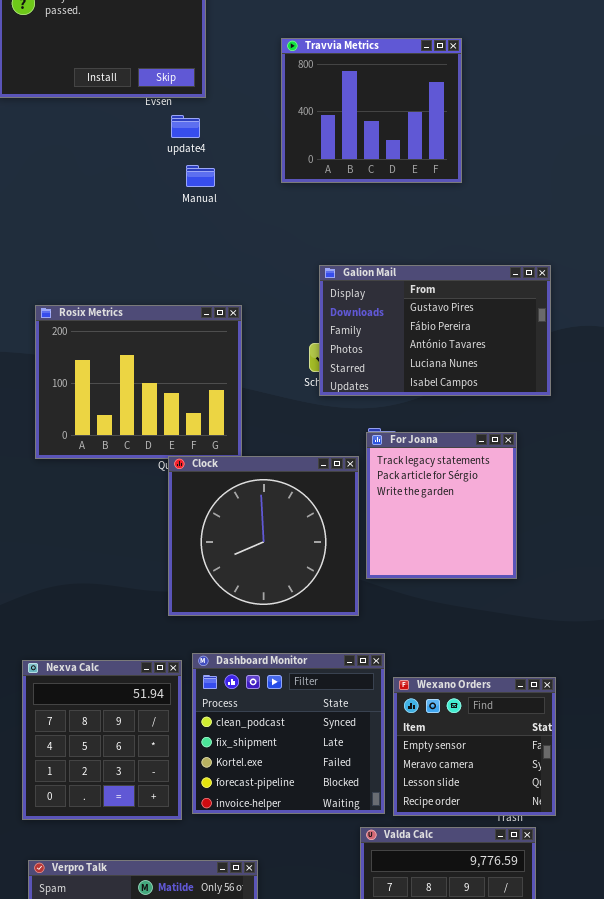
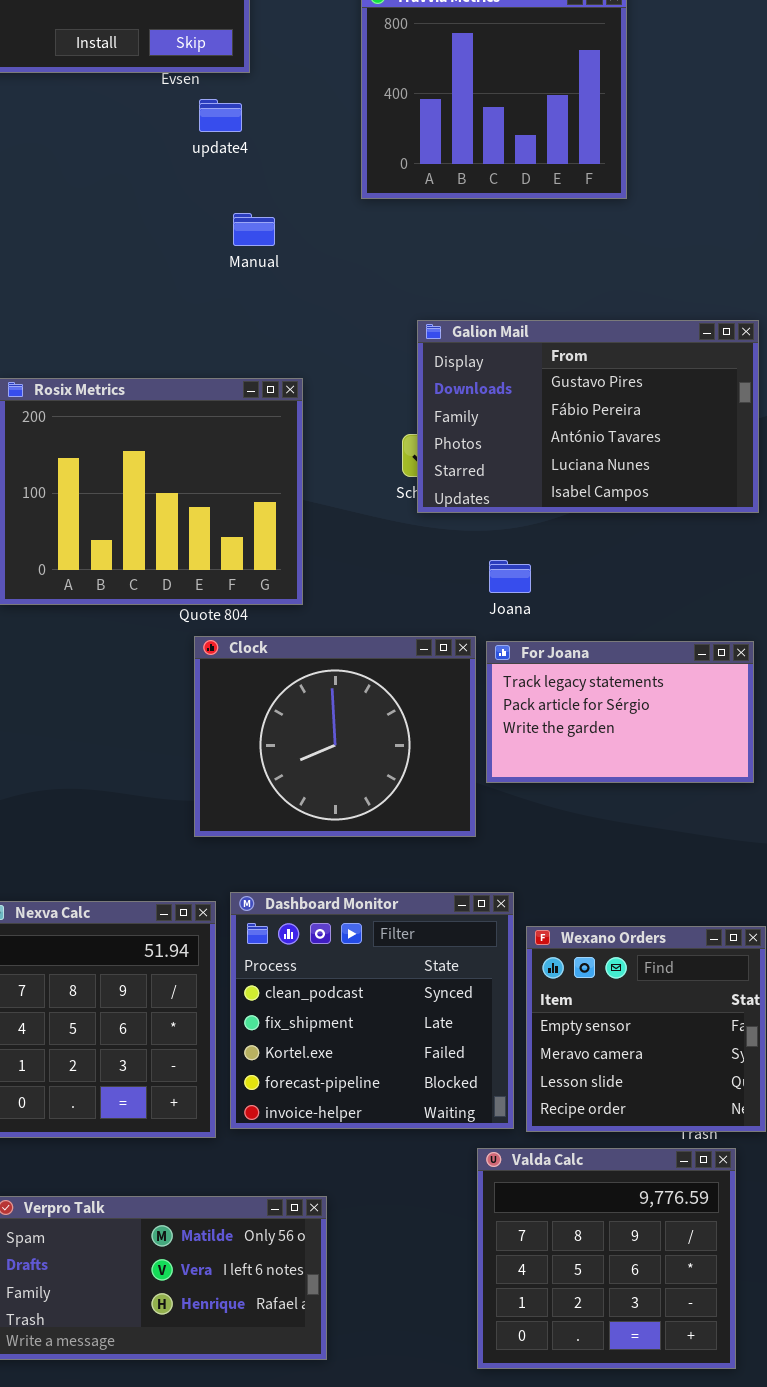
Manual: [186,165,215,187] -> [233,213,275,246], moved
For Joana: [366,432,517,579] -> [486,641,754,783], resized
Clock: [168,456,359,616] -> [194,636,476,837], resized

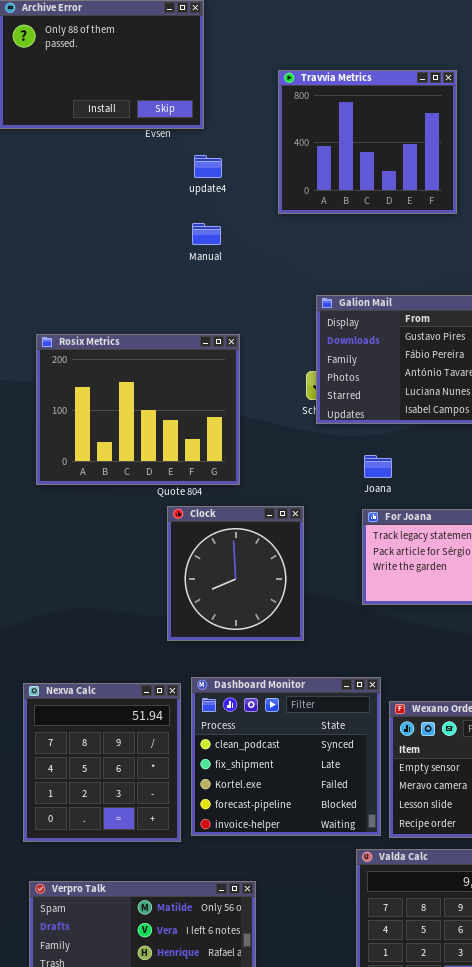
update4: [199,99,242,132] -> [194,155,222,178], moved
Clock: [194,636,476,837] -> [167,506,304,641], resized

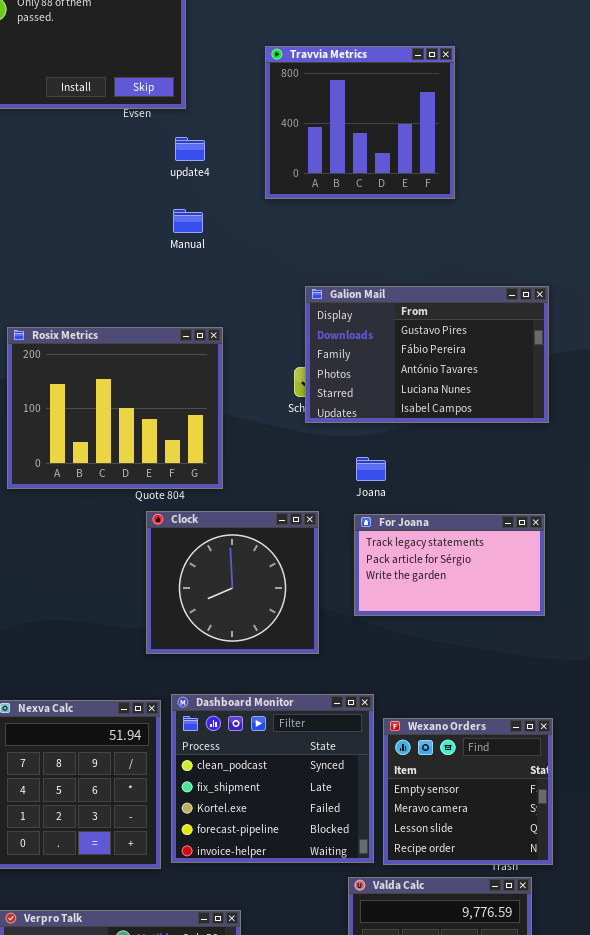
Clock: [167,506,304,641] -> [146,511,319,654], resized

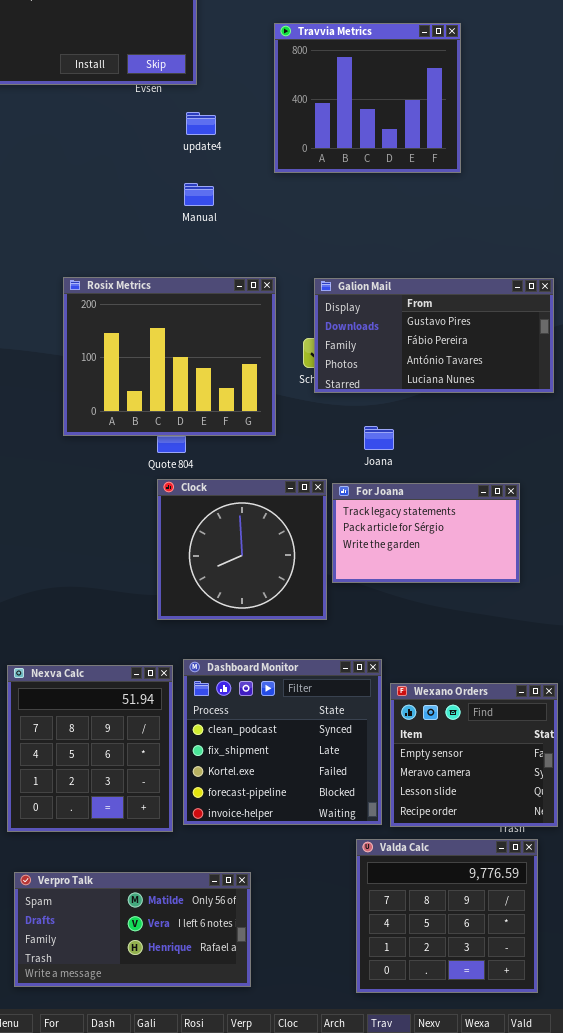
Galion Mail: [305,286,549,423] -> [314,278,554,393], resized
Rosix Metrics: [7,327,223,489] -> [63,277,276,436], moved
For Joana: [354,514,545,616] -> [332,483,520,583], moved

